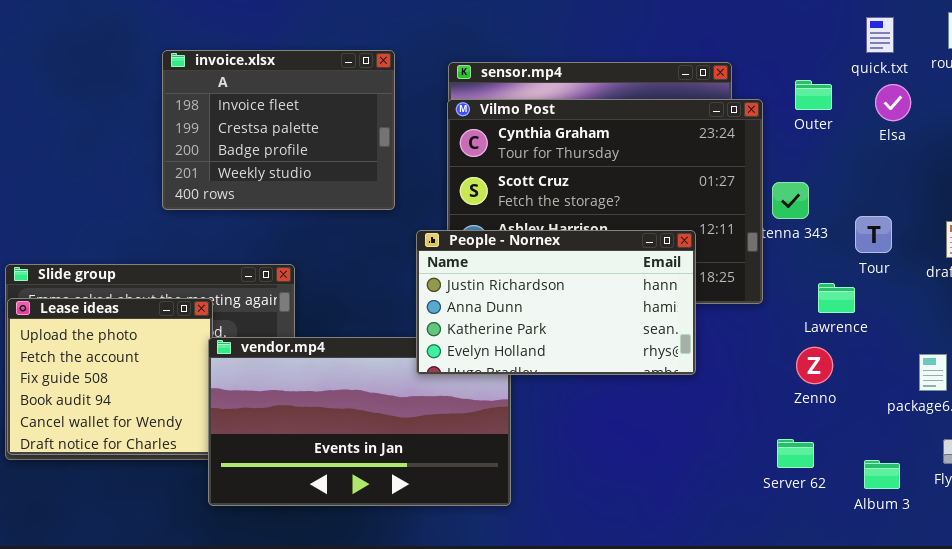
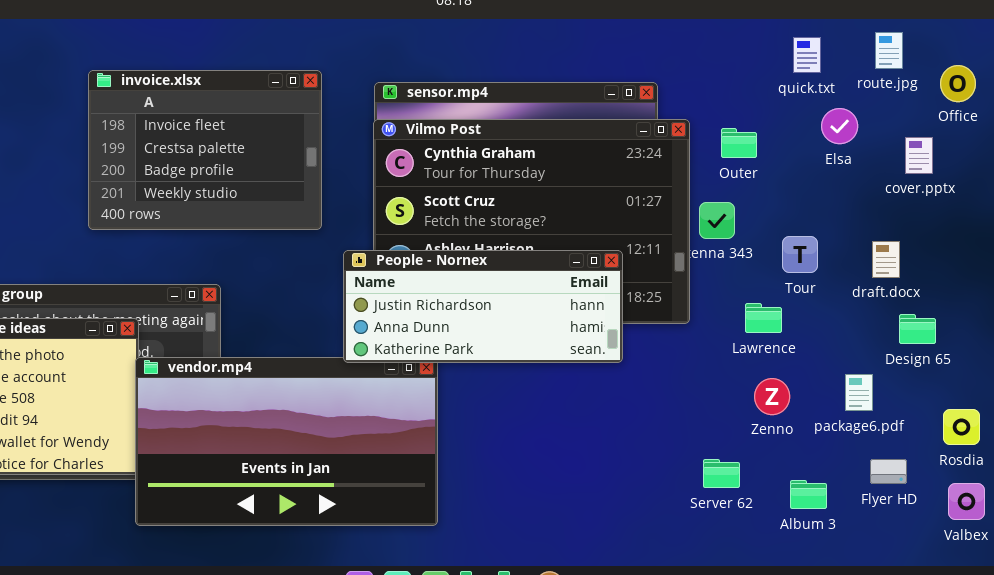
Outer: [795,80,832,110] -> [721,128,757,158], moved
Elsa: [875,84,911,121] -> [821,108,858,144], moved
People - Nornex: [416,230,696,375] -> [343,250,623,363], resized
Zenno: [796,347,833,384] -> [754,378,790,415], moved

